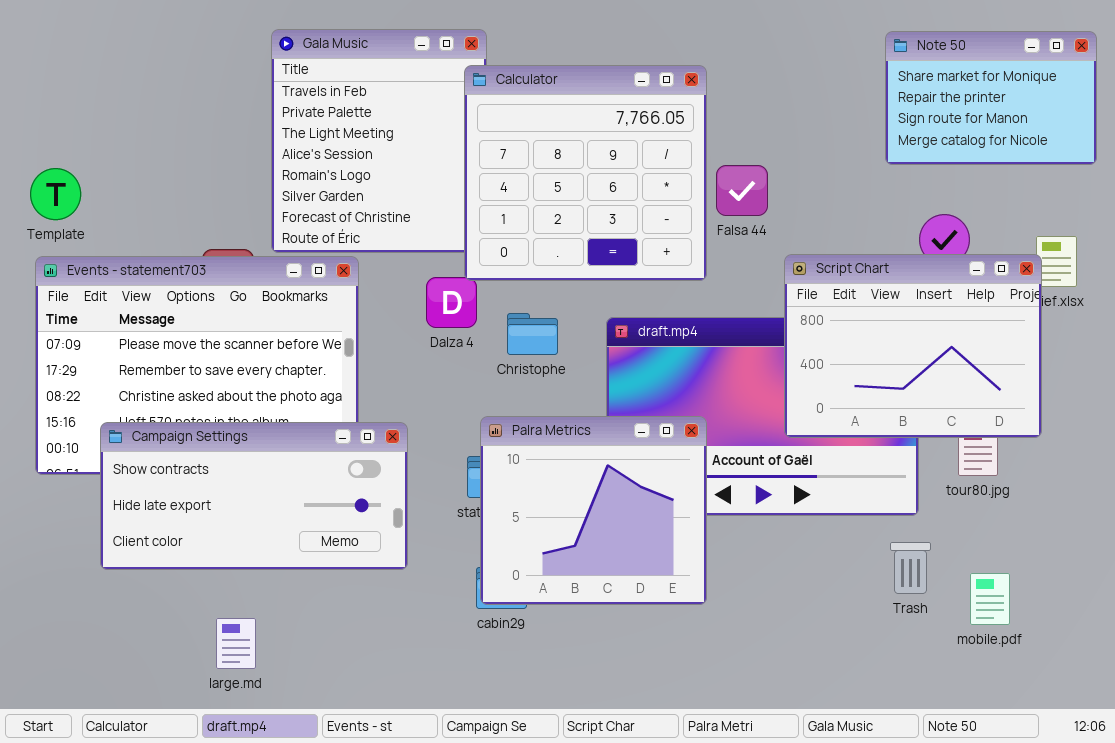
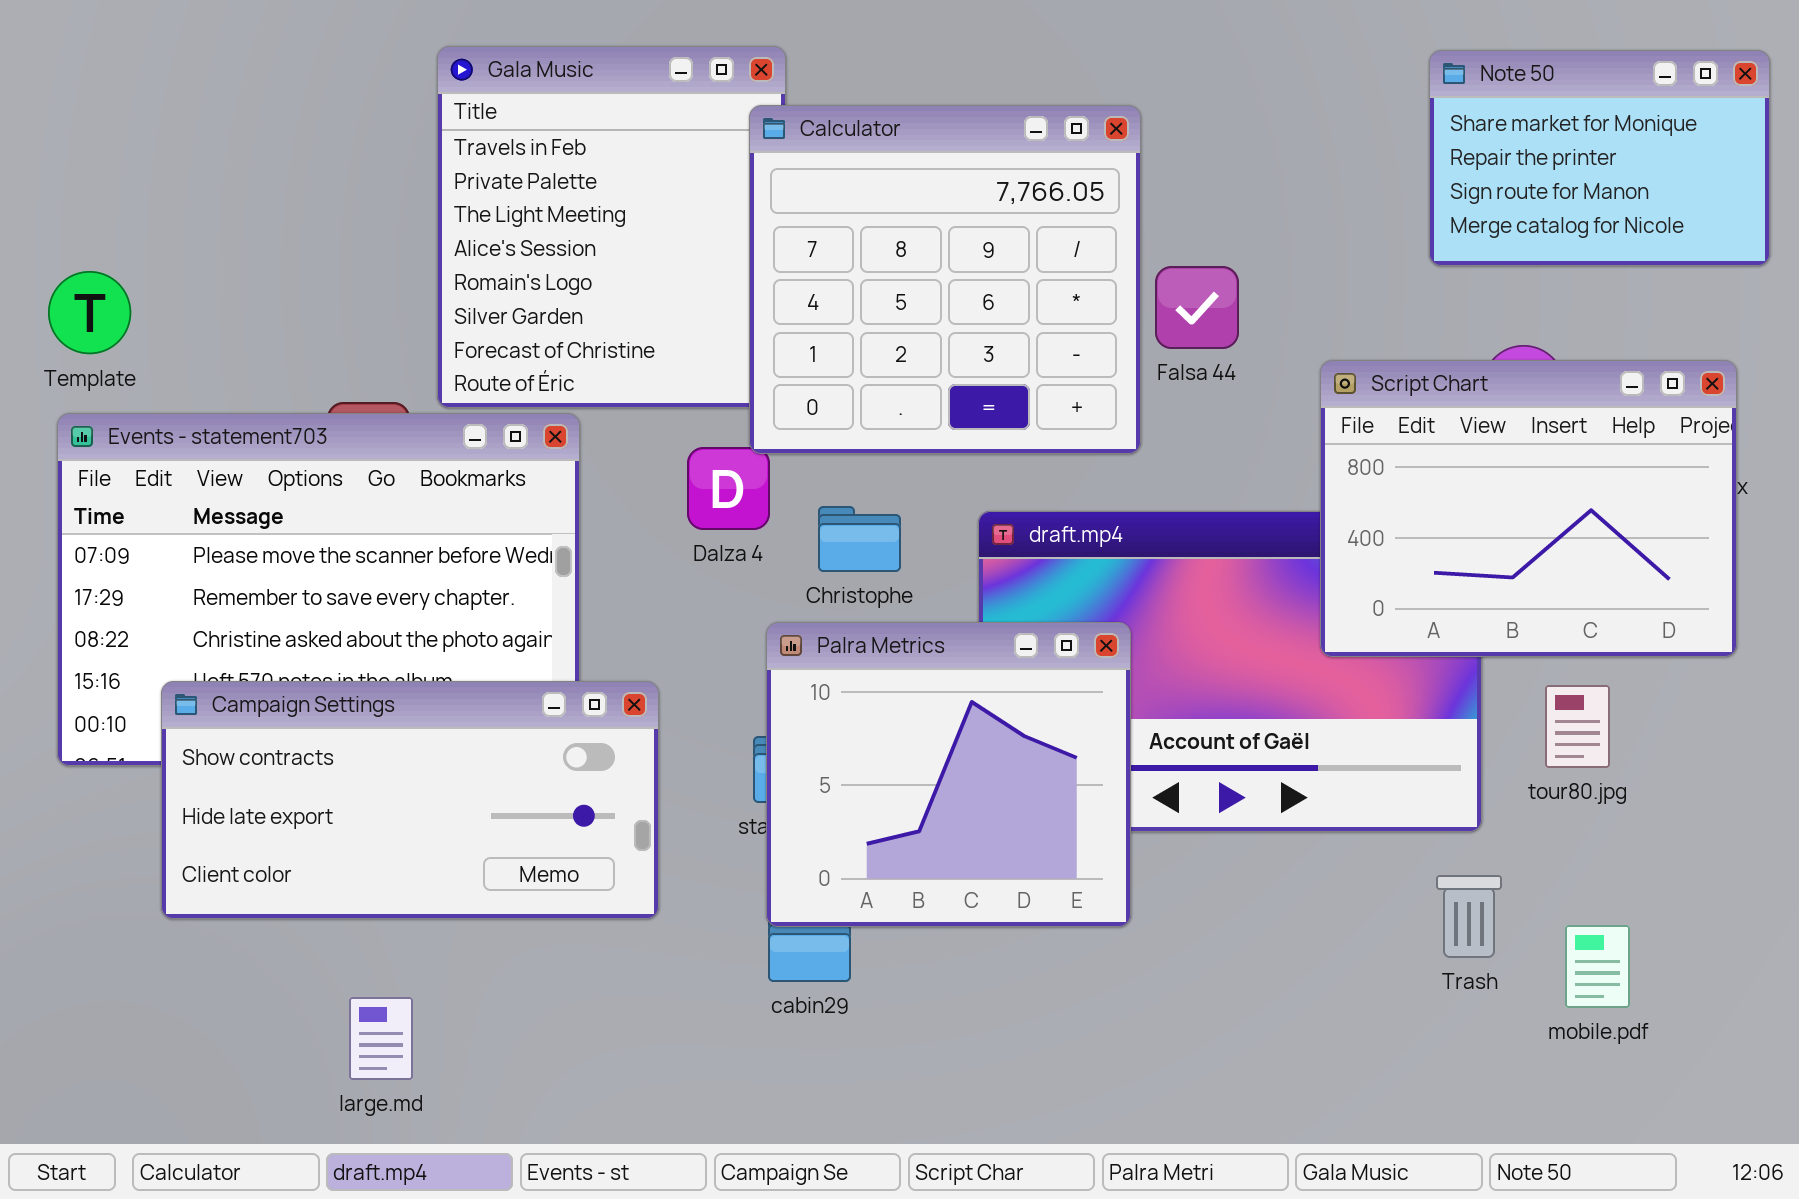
Script Chart: [784,254,1042,438] -> [1320,360,1737,657], moved
Palra Metrics: [480,416,707,605] -> [766,622,1131,927], moved

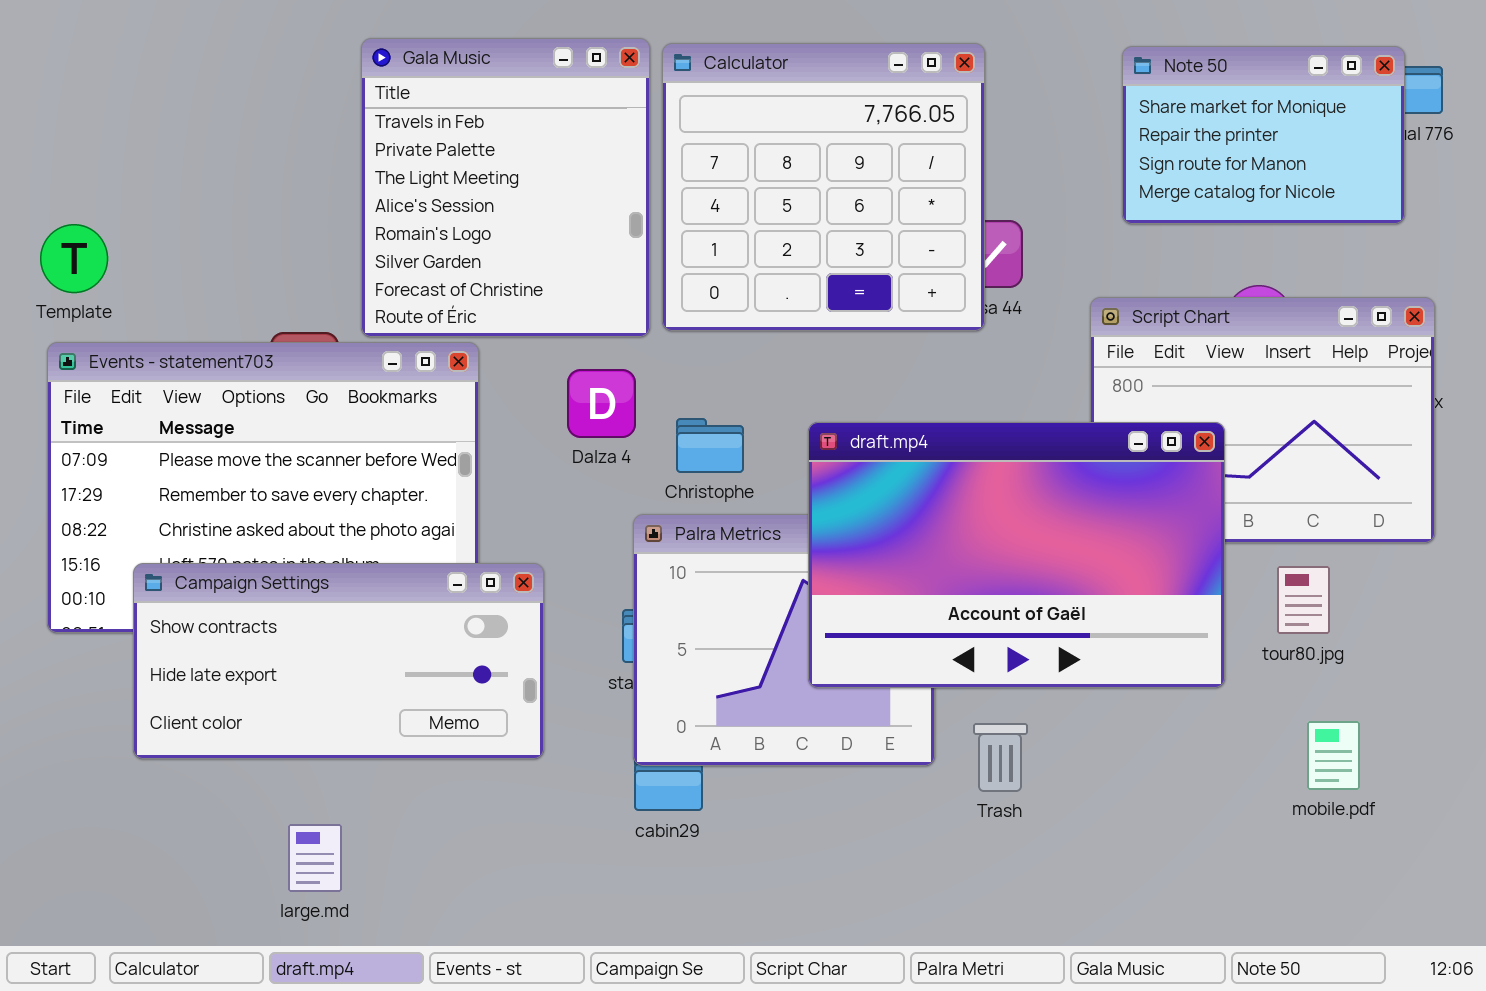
Note 50: [1429,50,1770,266] -> [1122,46,1405,224], moved
Calculator: [749,105,1141,454] -> [662,43,985,331], moved
draft.mp4: [978,511,1482,832] -> [808,422,1225,688], raised
Trash: [1436,875,1502,958] -> [973,723,1028,792], moved
mobile.pdf: [1565,925,1630,1008] -> [1307,721,1360,790], moved

